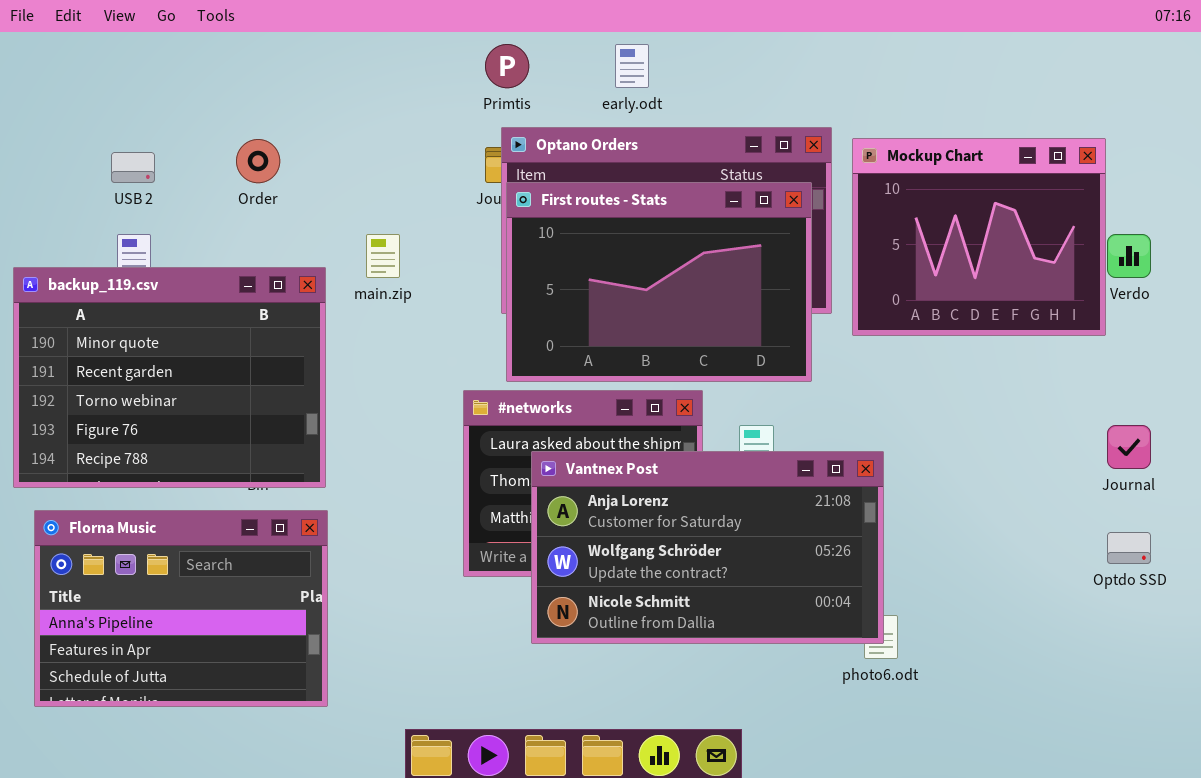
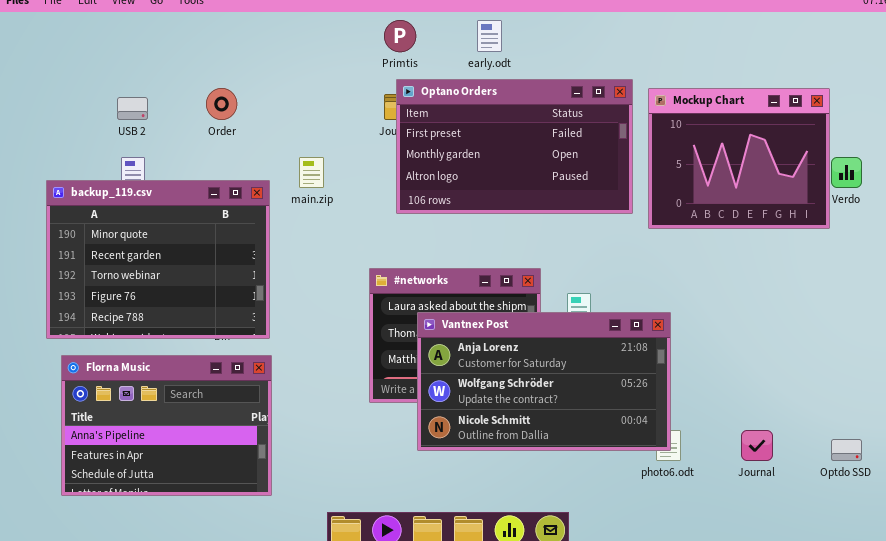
First routes - Stats: [506,182,812,382] -> none, closed
Journal: [1107,425,1151,469] -> [741,430,773,461], moved
Optdo SSD: [1107,532,1151,564] -> [831,439,862,461], moved

